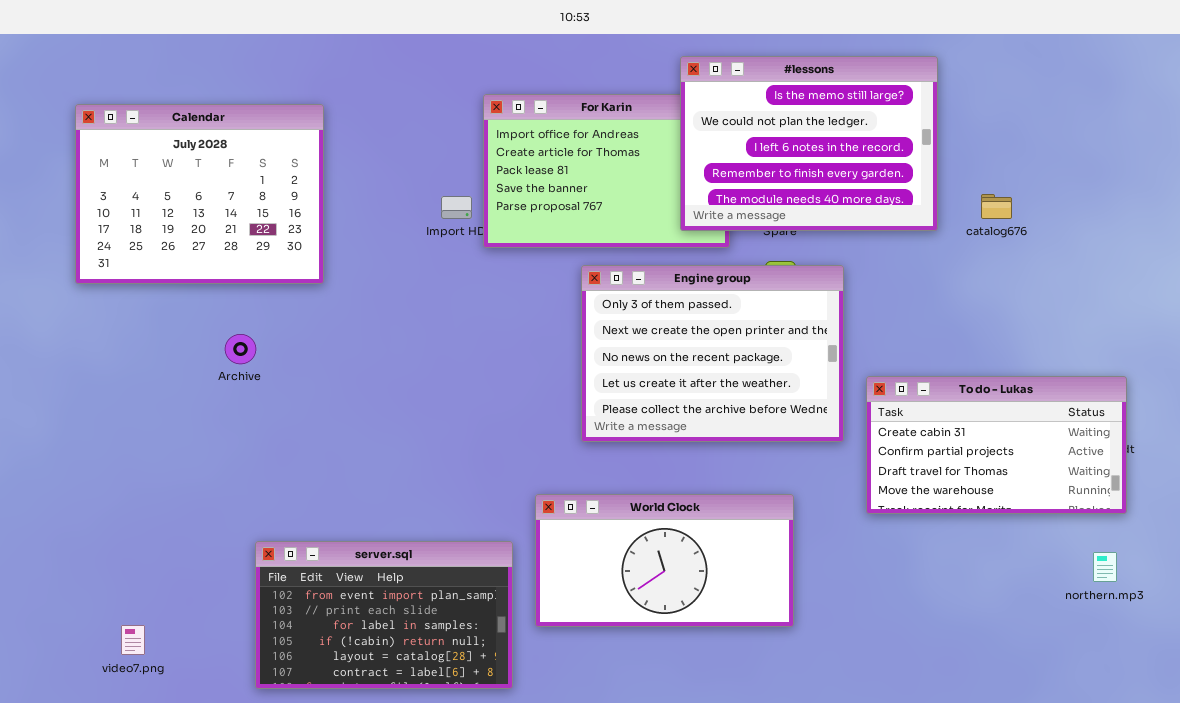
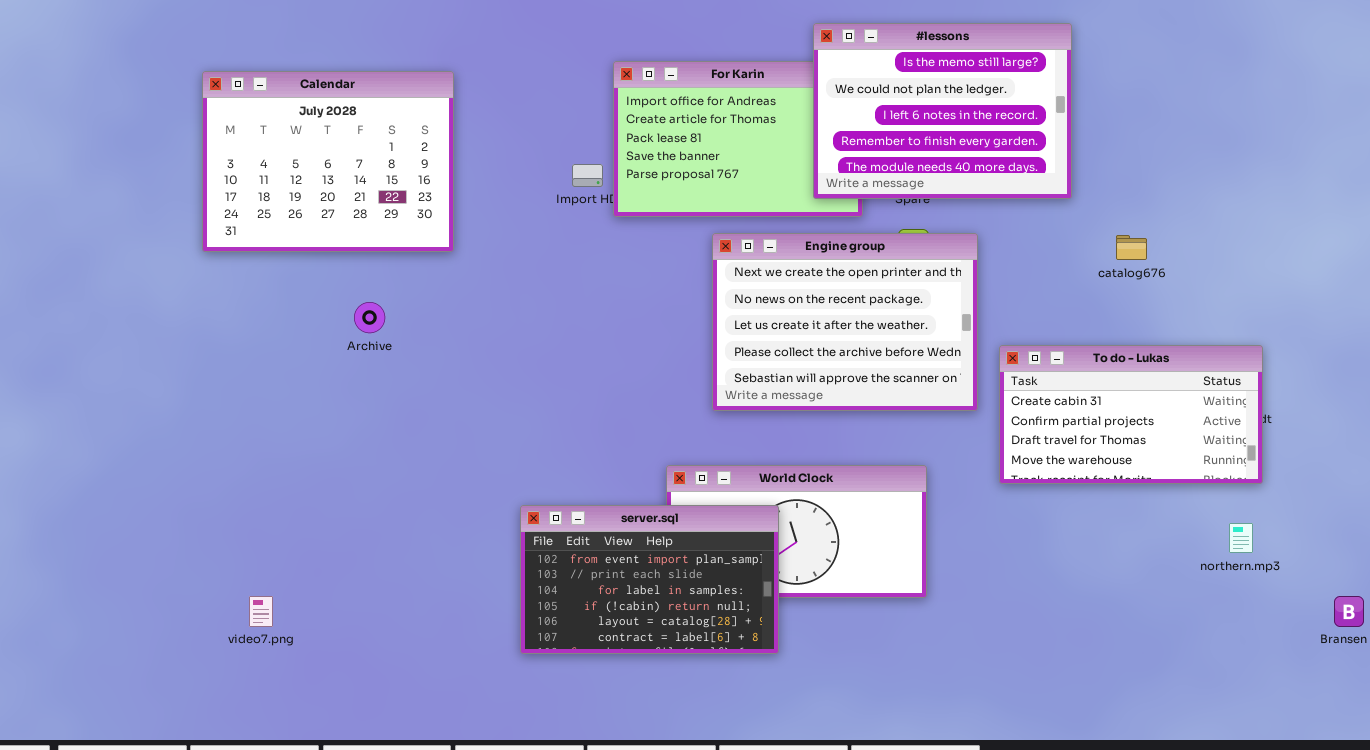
catalog676: [981,194,1012,219] -> [1116,235,1147,260], moved
Engine group: [581,265,844,442] -> [712,233,978,411], scrolled down 1 row
server.sql: [255,541,513,689] -> [520,505,779,654], moved

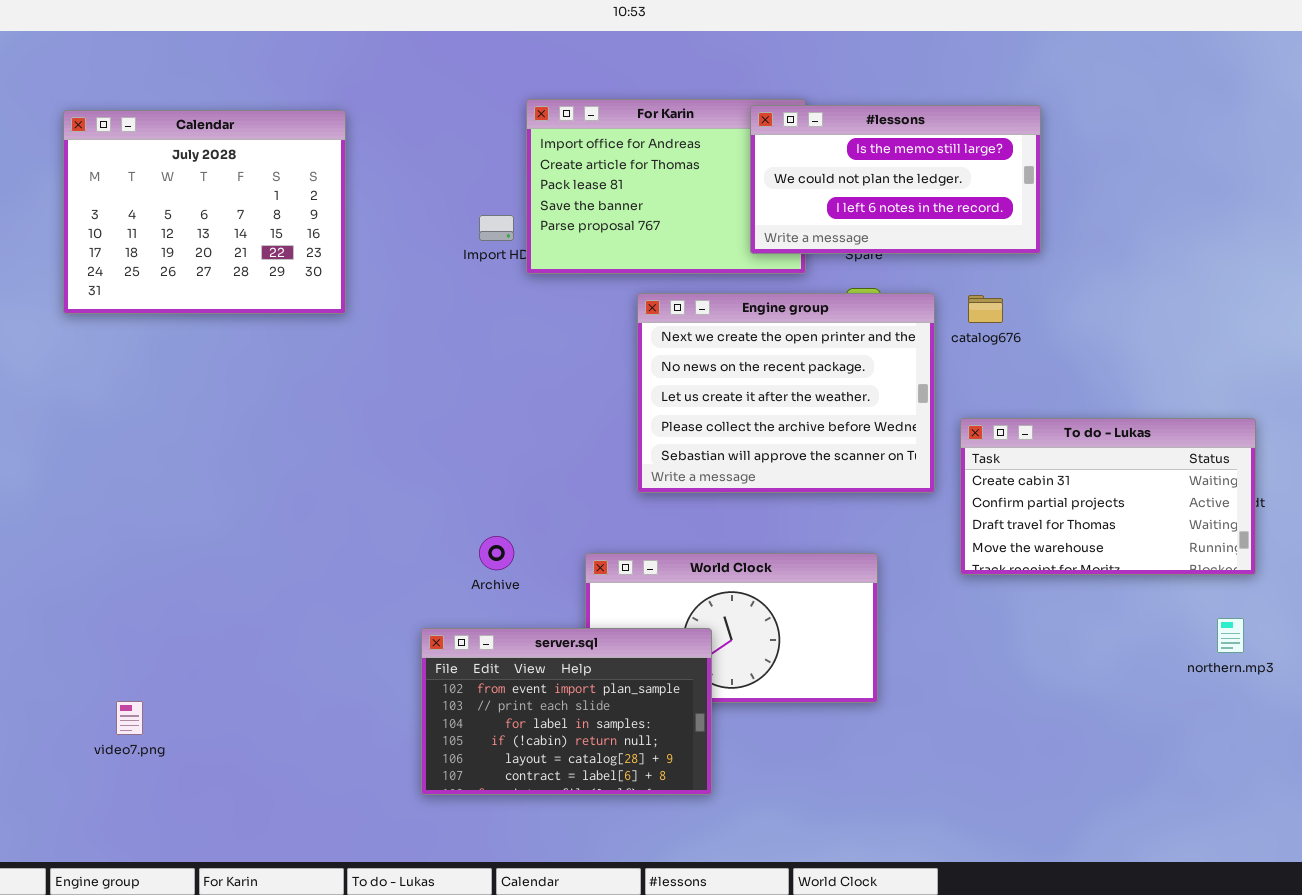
#lessons: [813,23,1072,199] -> [750,105,1041,254], resized
catalog676: [1116,235,1147,260] -> [968,295,1003,323], moved
Archive: [354,302,385,333] -> [479,536,514,570], moved
server.sql: [520,505,779,654] -> [421,628,712,795], moved

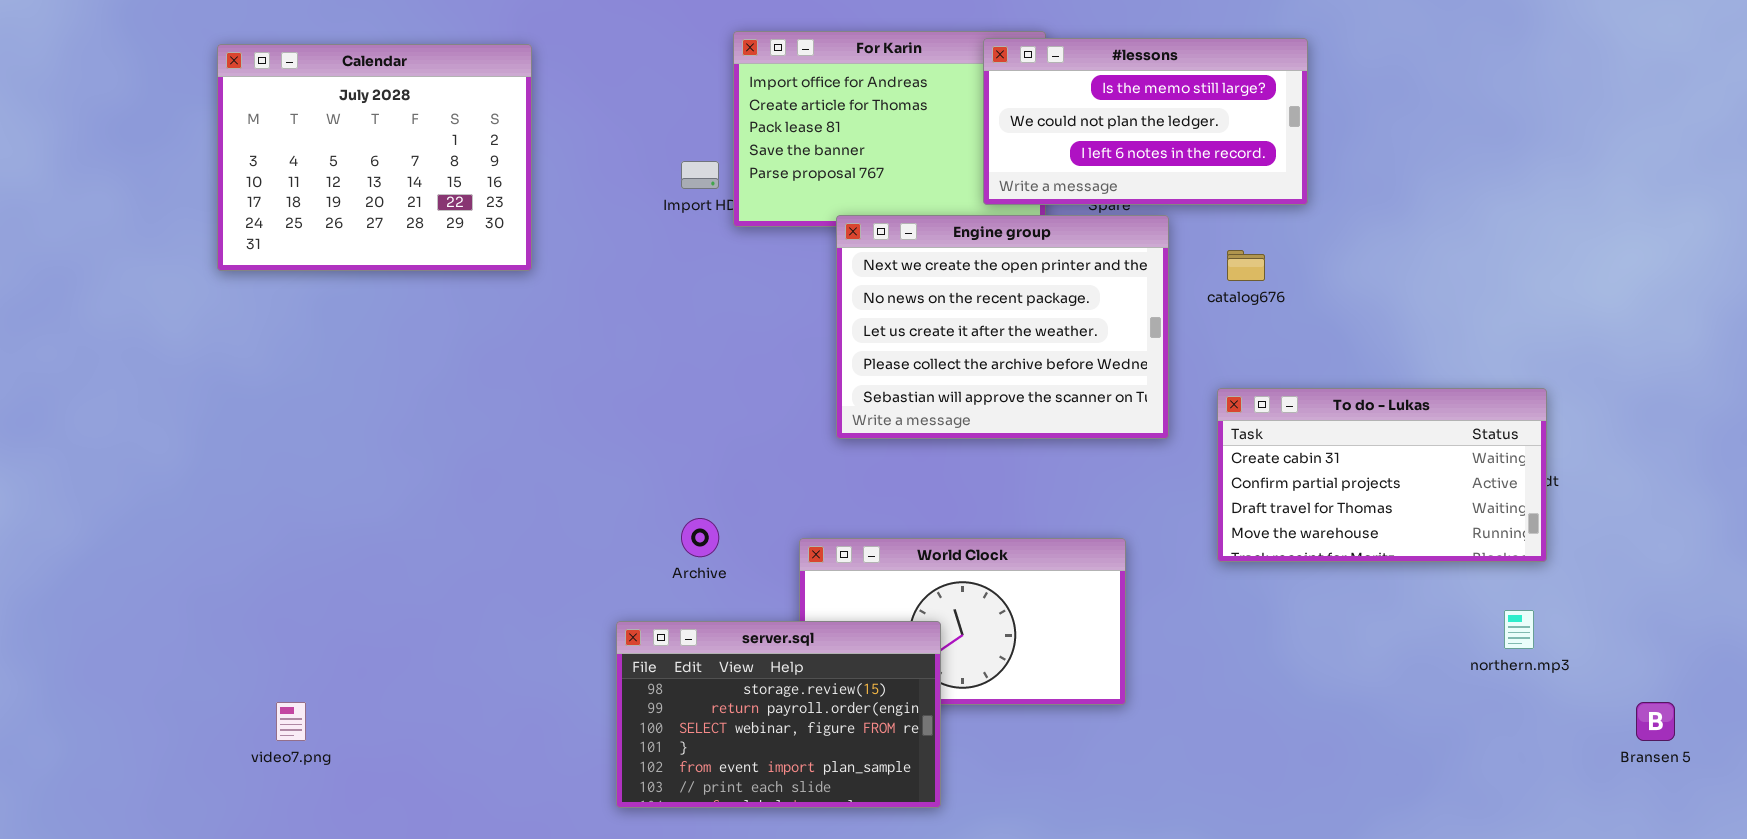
Engine group: [637,293,935,493] -> [836,215,1169,439], moved
server.sql: [421,628,712,795] -> [616,621,941,808], scrolled up 4 rows

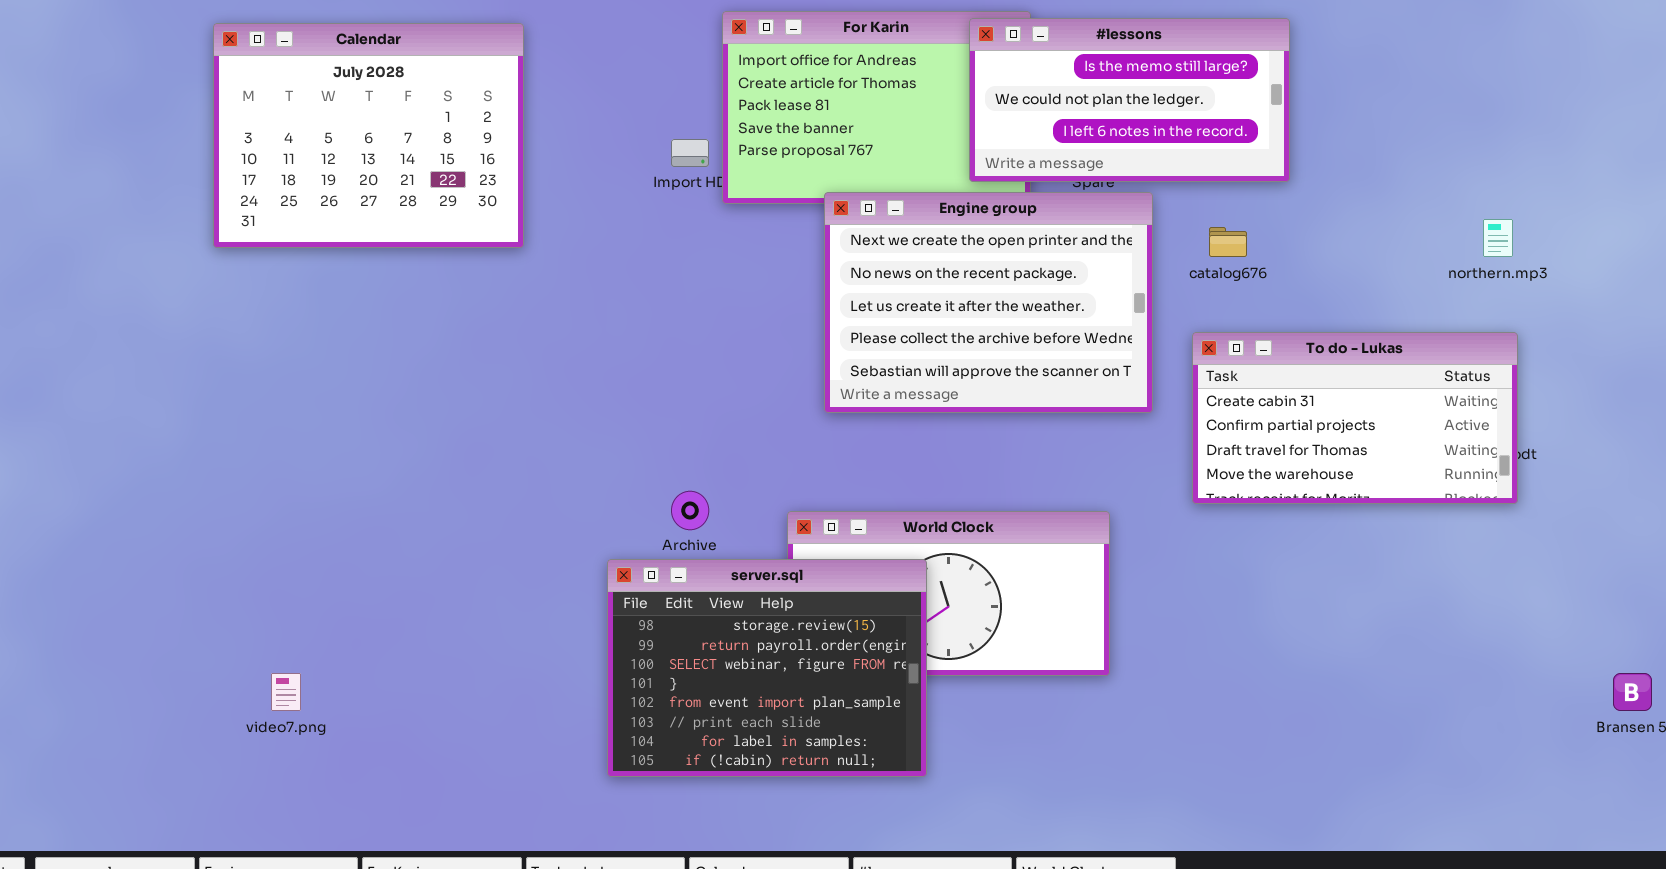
To do - Lukas: [1217,388,1547,562] -> [1192,332,1518,504], moved
northern.mp3: [1504,610,1534,649] -> [1483,219,1513,257], moved
server.sql: [616,621,941,808] -> [607,559,927,777], resized

